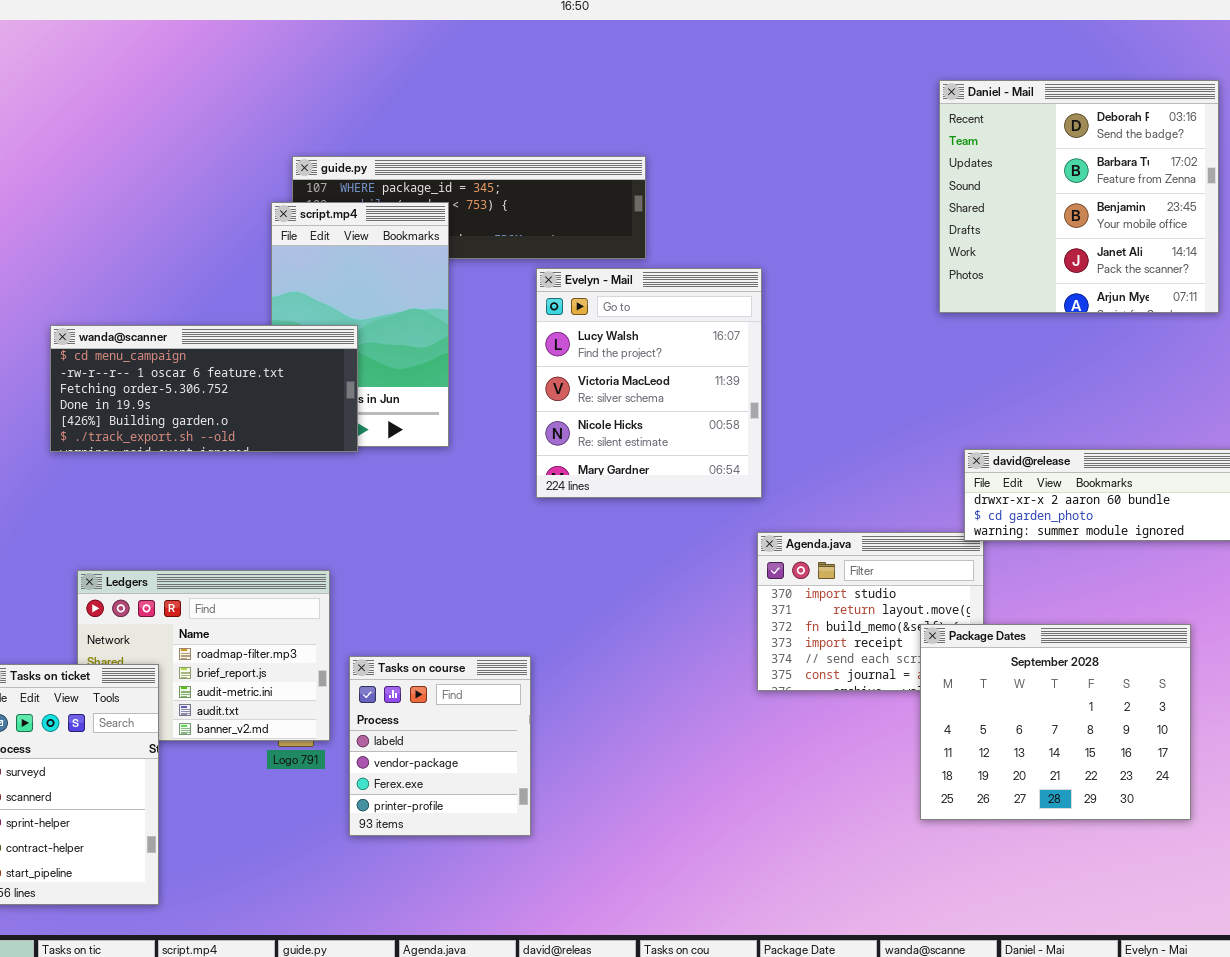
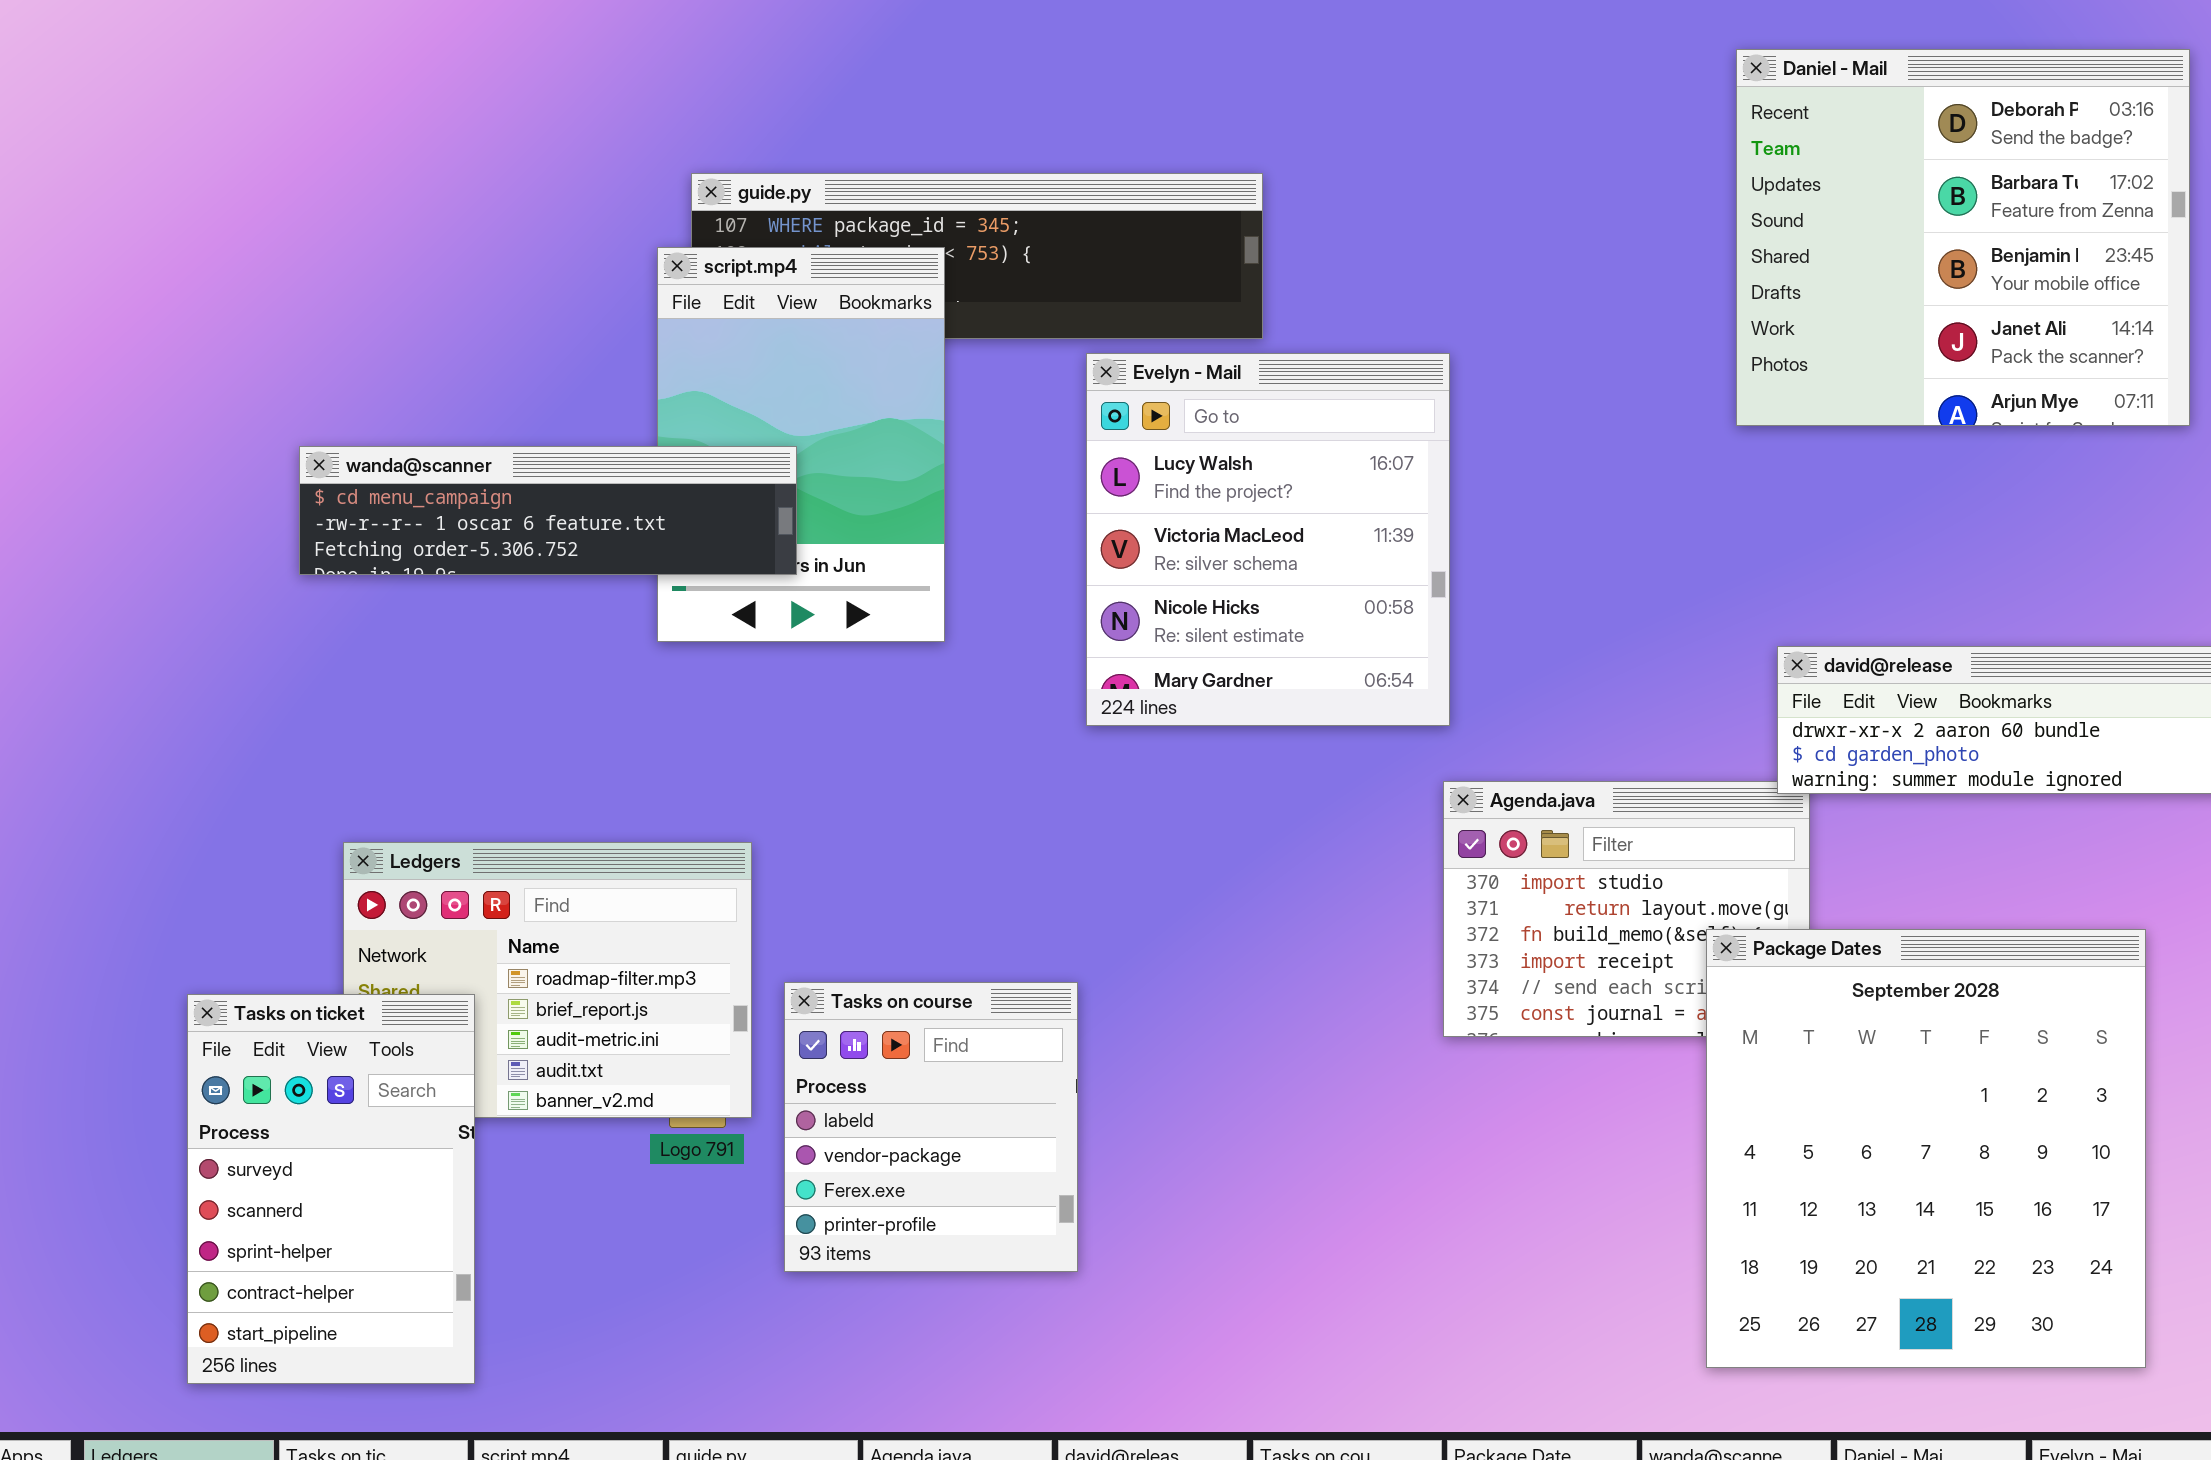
wanda@scanner: [50,325,358,452] -> [299,446,797,575], resized
Package Dates: [920,624,1191,820] -> [1706,929,2146,1368], resized

